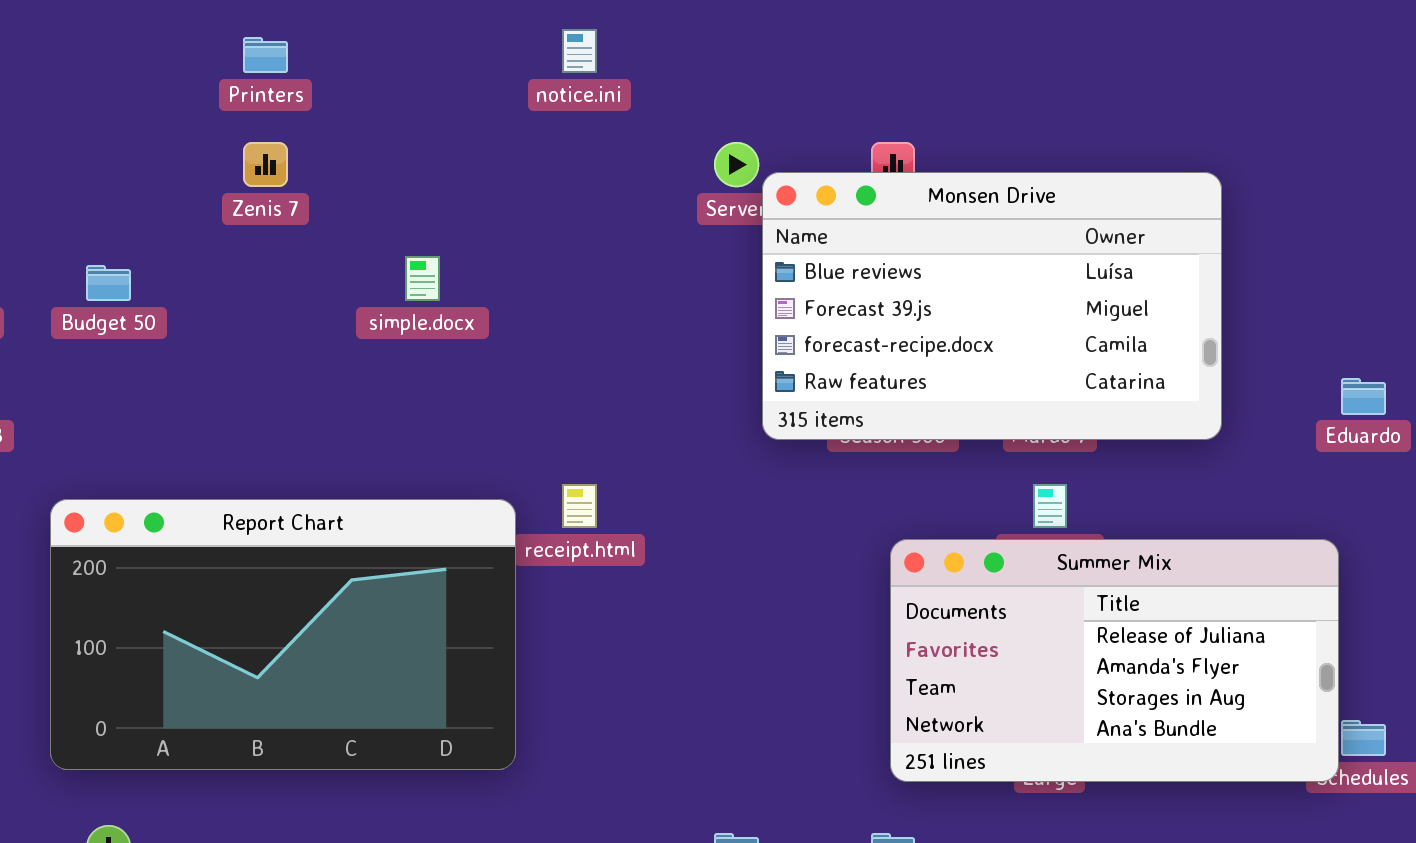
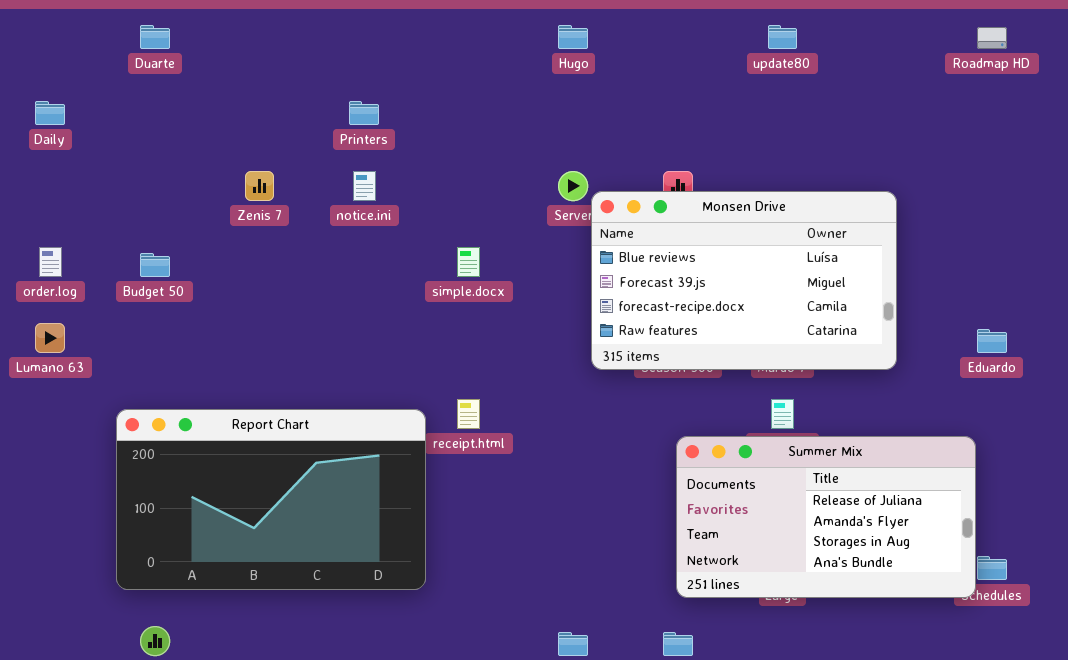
notice.ini: [562,29,597,73] -> [353,171,376,201], moved
Printers: [243,37,288,73] -> [349,101,379,125], moved
simple.docx: [405,256,440,301] -> [457,247,480,277], moved

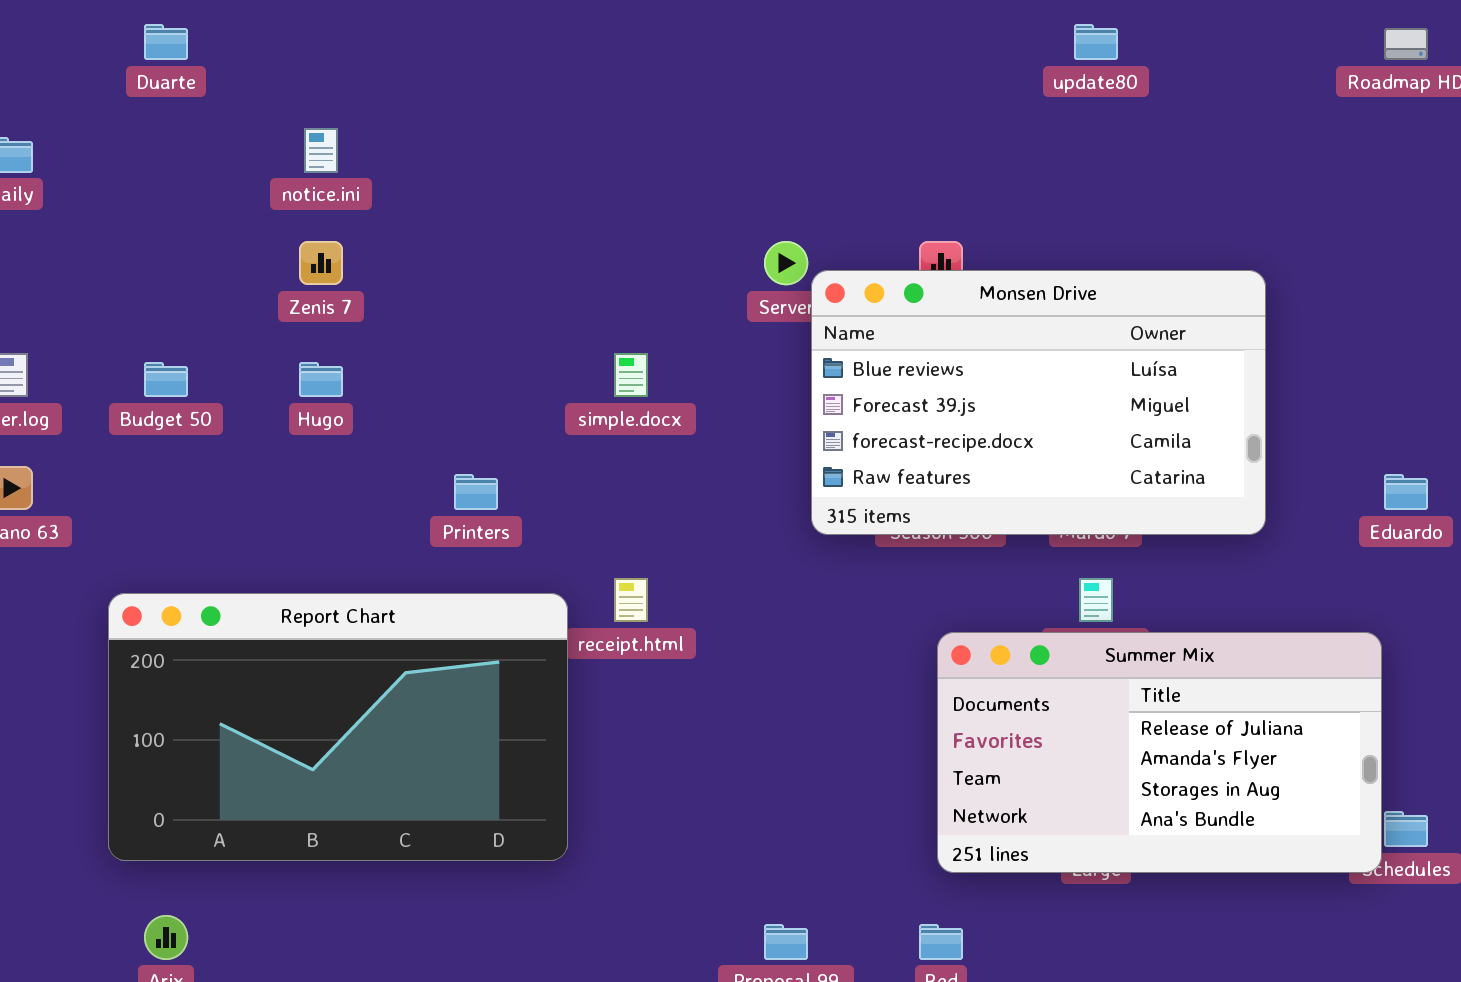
Hugo: [558,25,588,49] -> [299,362,343,397], moved
Printers: [349,101,379,125] -> [454,474,498,510], moved
notice.ini: [353,171,376,201] -> [304,128,338,173], moved

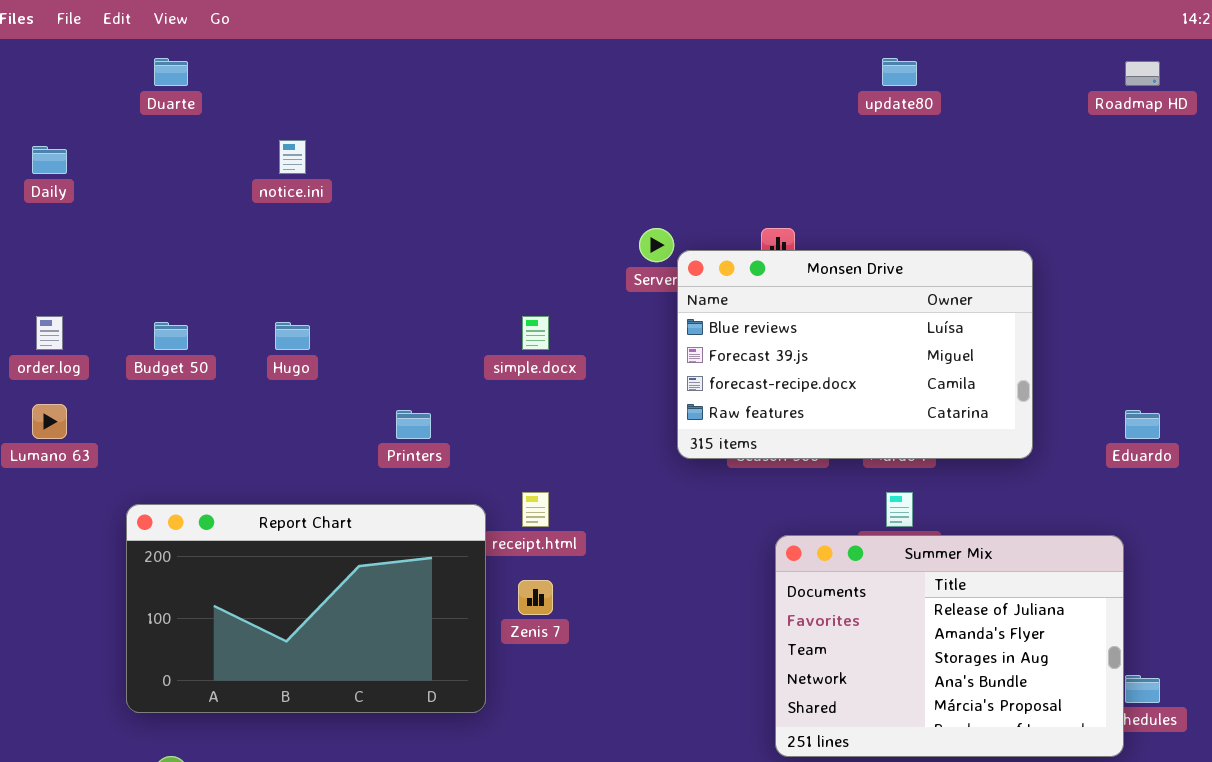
Zenis 7: [299,241,343,285] -> [518,580,553,615], moved
Summer Mix: [937,632,1382,873] -> [775,535,1124,757], resized

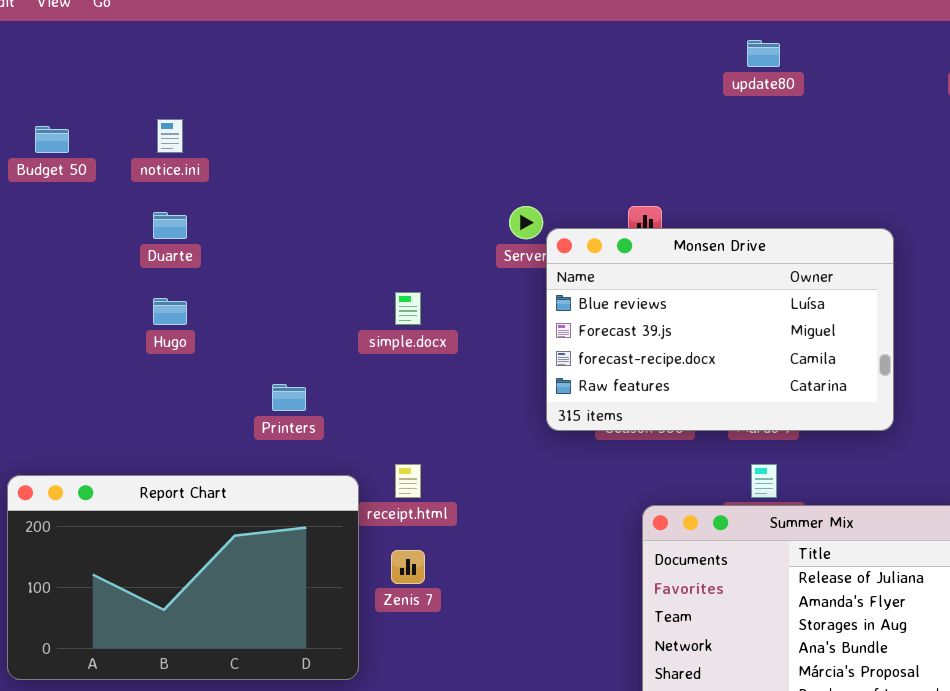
Duarte: [154,58,188,86] -> [153,212,187,239], moved
Budget 50: [154,322,188,350] -> [35,126,69,153], moved

